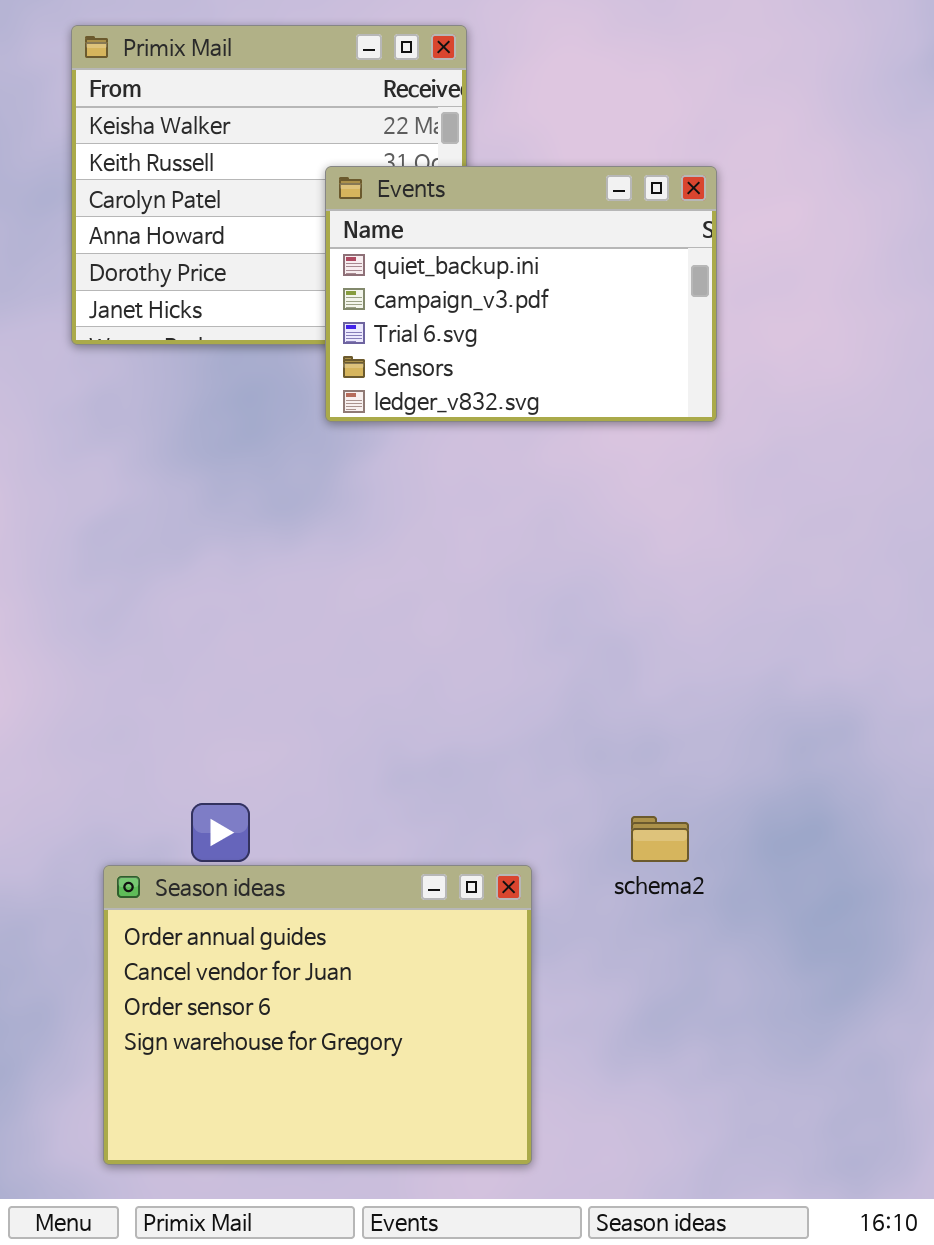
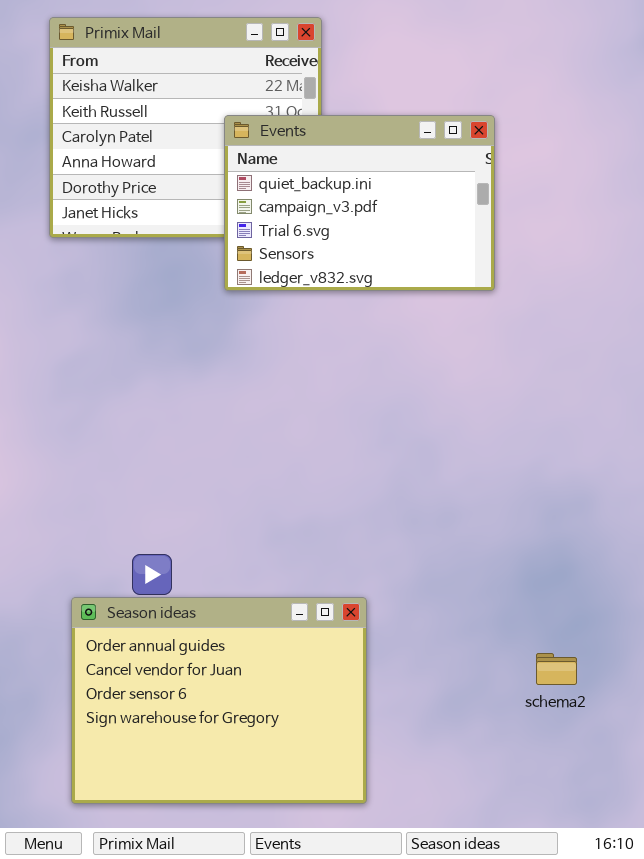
schema2: [631,816,689,862] -> [536,653,577,685], moved

